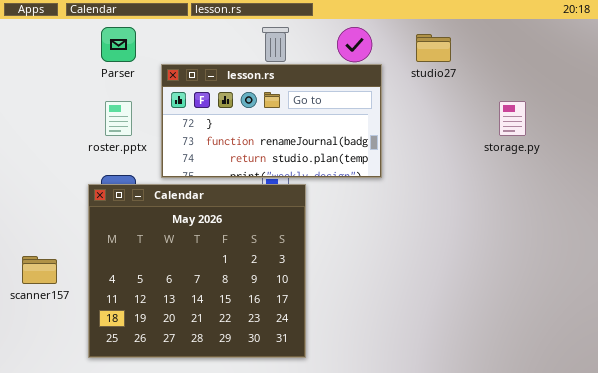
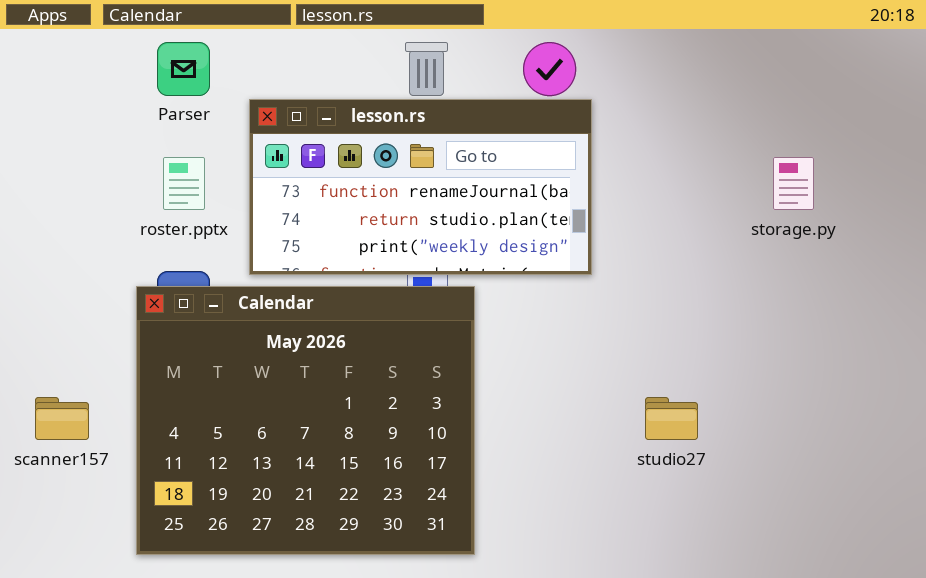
studio27: [416,34,451,62] -> [645,397,698,440], moved
lesson.rs: [161,64,382,178] -> [249,99,592,275], scrolled down 1 row

